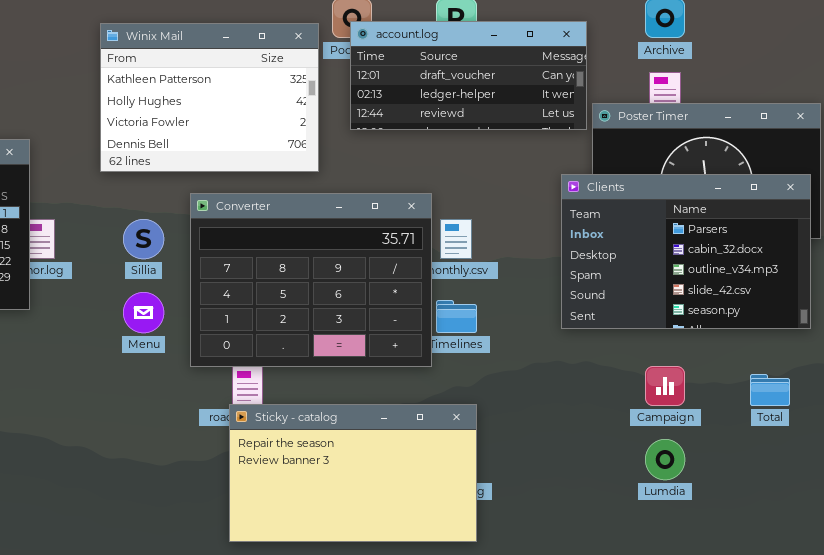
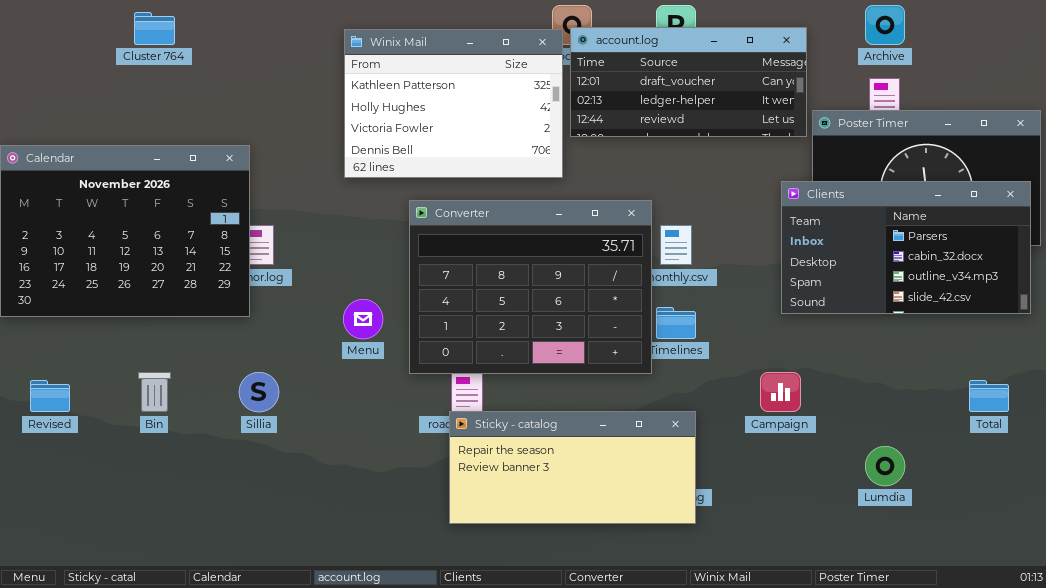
Winix Mail: [100,23,319,172] -> [344,29,563,178], moved
Clients: [561,174,811,329] -> [781,181,1031,314], resized
Sillia: [123,219,164,259] -> [239,372,279,412], moved
Campaign: [645,366,685,406] -> [760,372,801,412], moved
Sticky - catalog: [229,404,477,542] -> [449,411,696,524], resized

